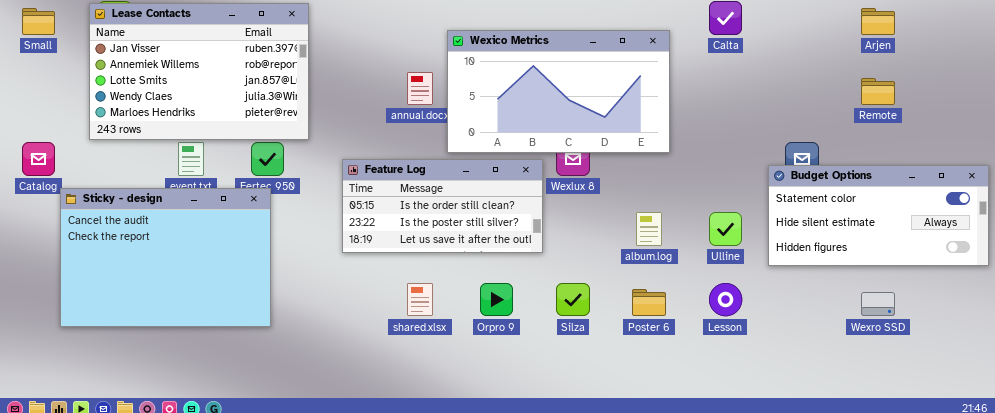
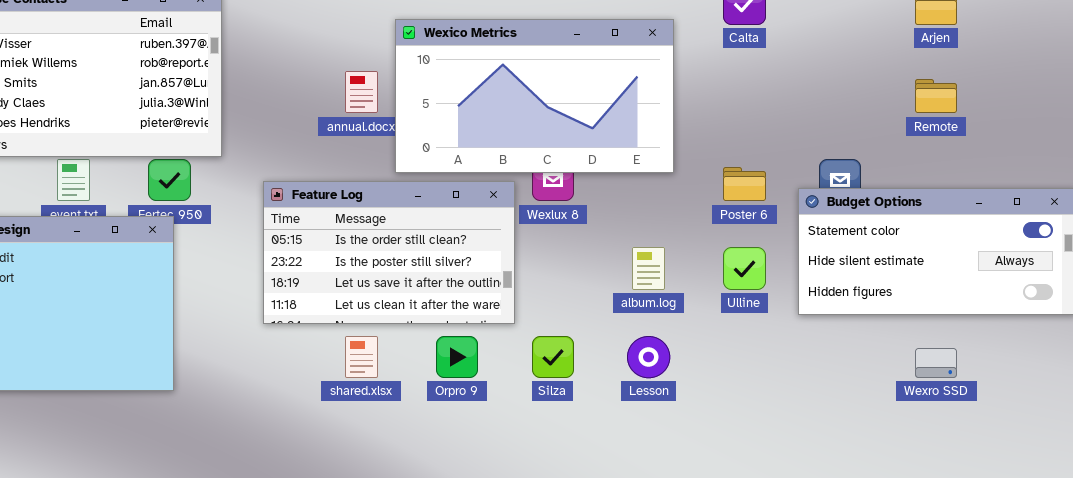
Feature Log: [342,159,543,253] -> [263,181,515,324], resized
Lesson: [709,283,742,316] -> [627,336,670,378], moved
Poster 6: [632,289,666,316] -> [723,167,766,201], moved

